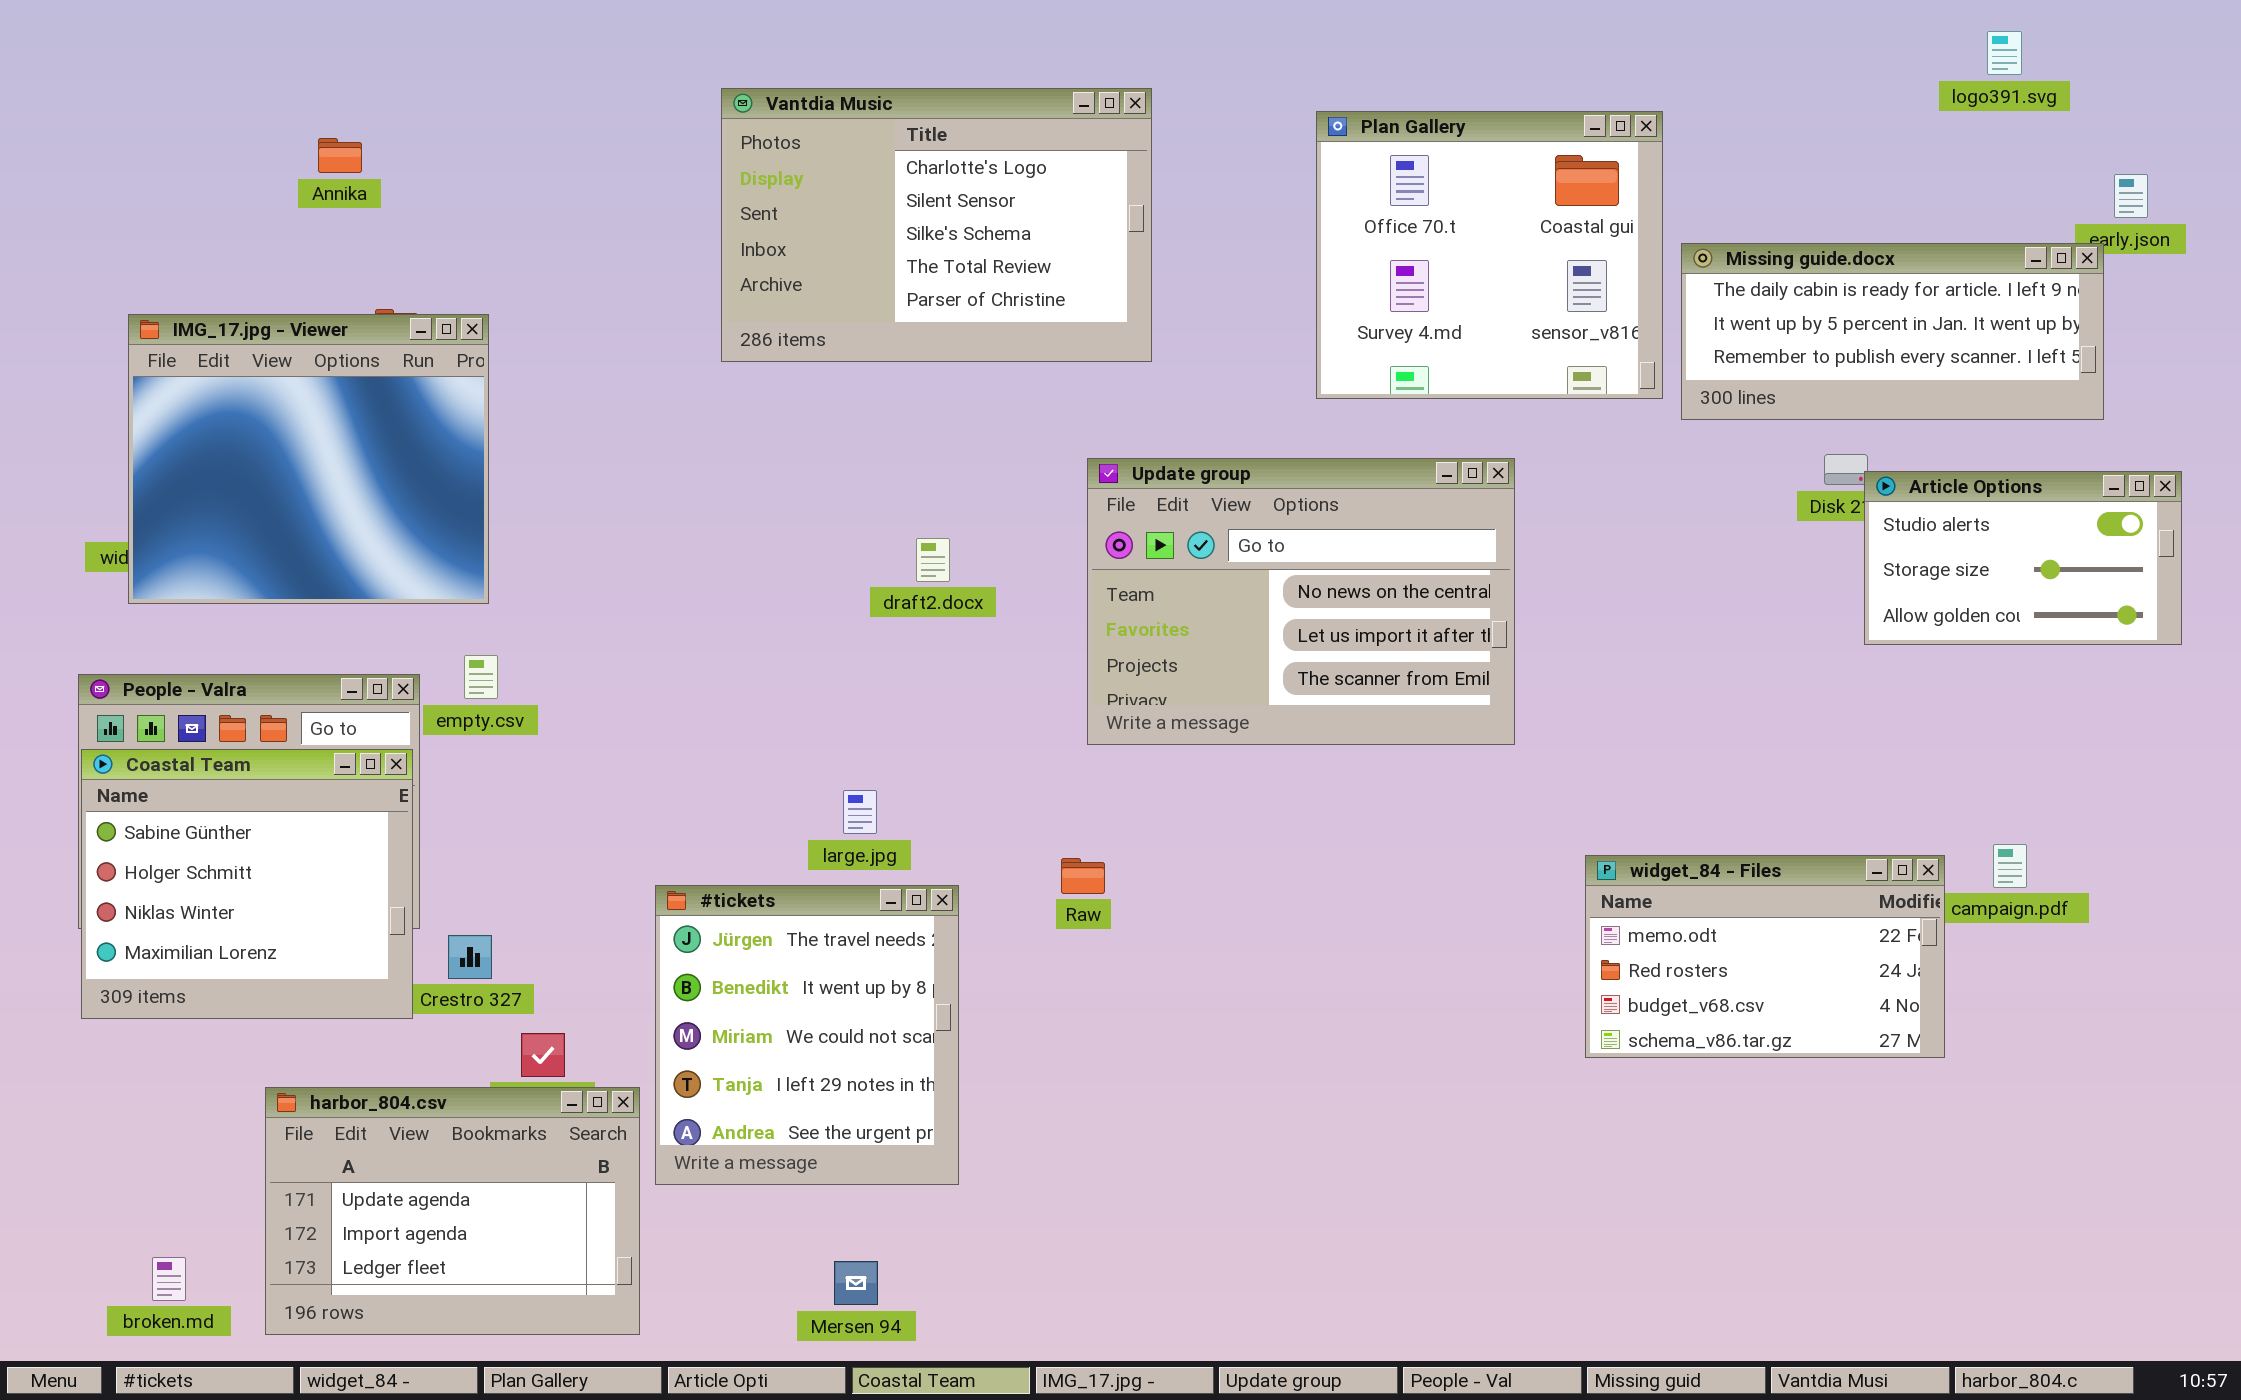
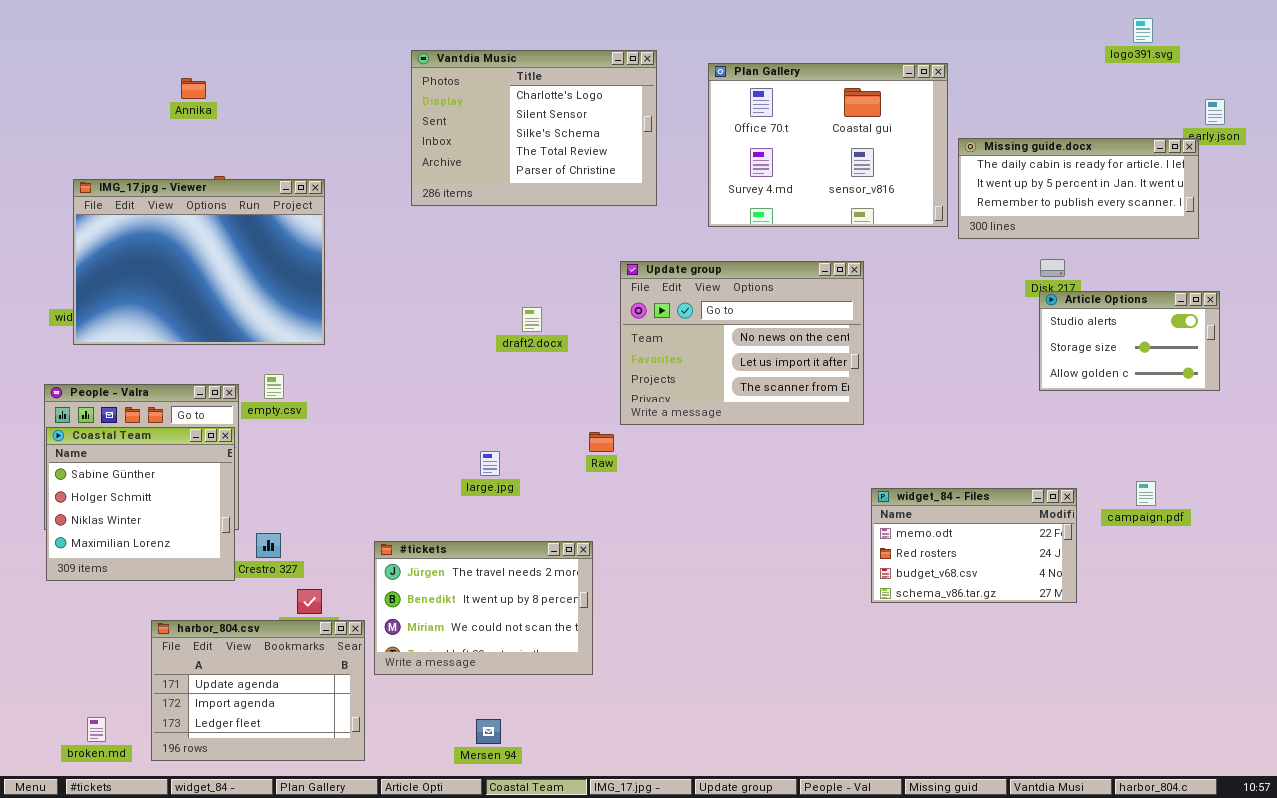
Plan Gallery: [1316,111,1663,399] -> [708,63,948,227], resized
IMG_17.jpg - Viewer: [128,314,489,604] -> [73,179,325,345], resized
Article Options: [1864,471,2182,645] -> [1039,291,1220,391], moved
widget_84 - Files: [1585,855,1945,1058] -> [871,488,1077,603], moved
Raw: [1061,858,1105,894] -> [589,432,614,452], moved
#tickets: [655,885,959,1185] -> [374,541,593,675], resized

